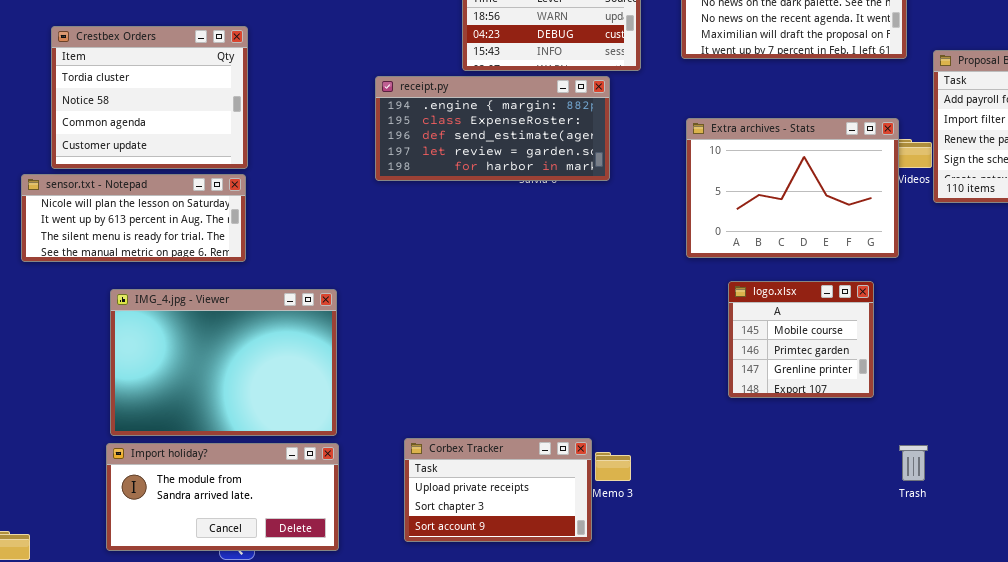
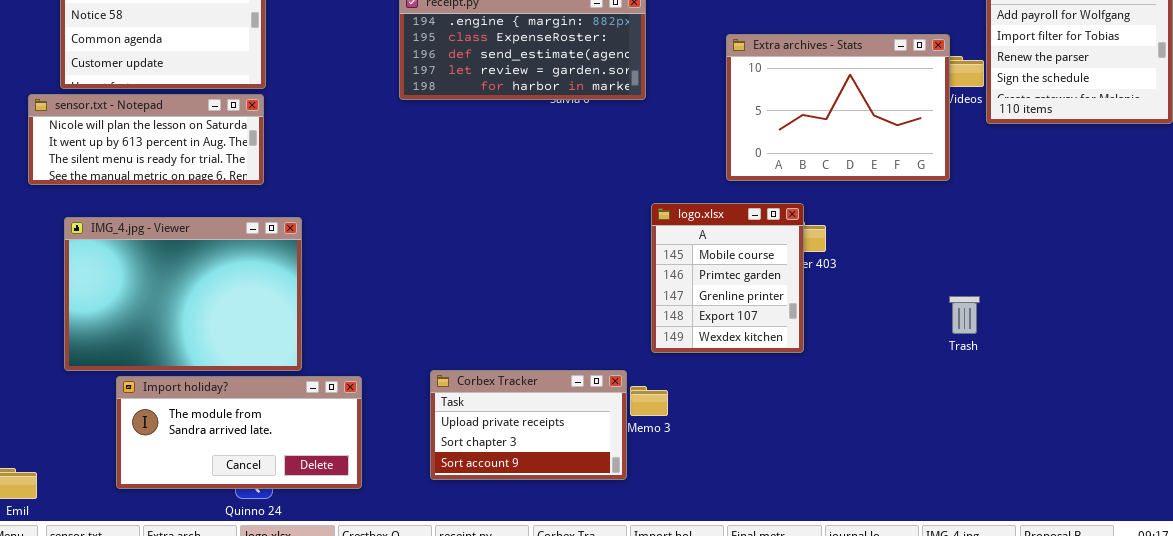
logo.xlsx: [728,281,874,398] -> [651,203,804,353], moved, resized
IMG_4.jpg - Viewer: [110,289,337,436] -> [64,217,302,371], moved
Trash: [899,445,928,481] -> [949,296,980,334], moved

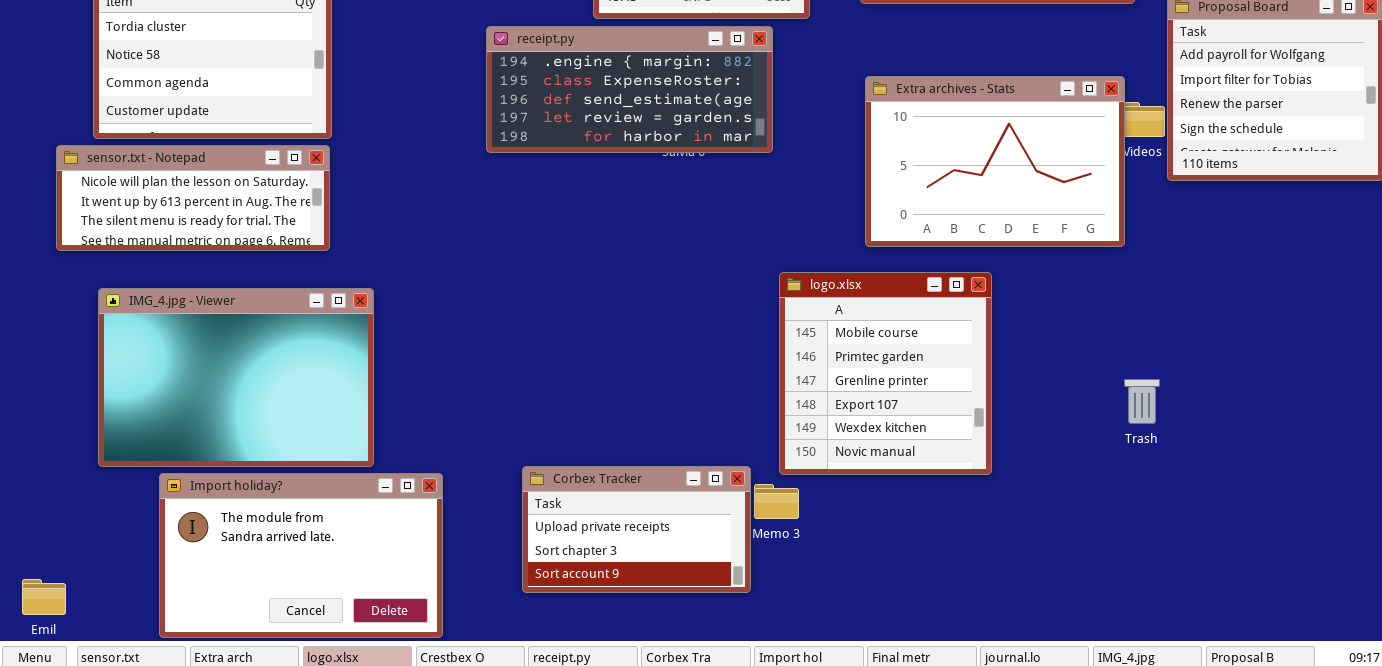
logo.xlsx: [651,203,804,353] -> [779,272,992,475], resized
Import holiday?: [116,376,362,489] -> [159,473,443,638], resized

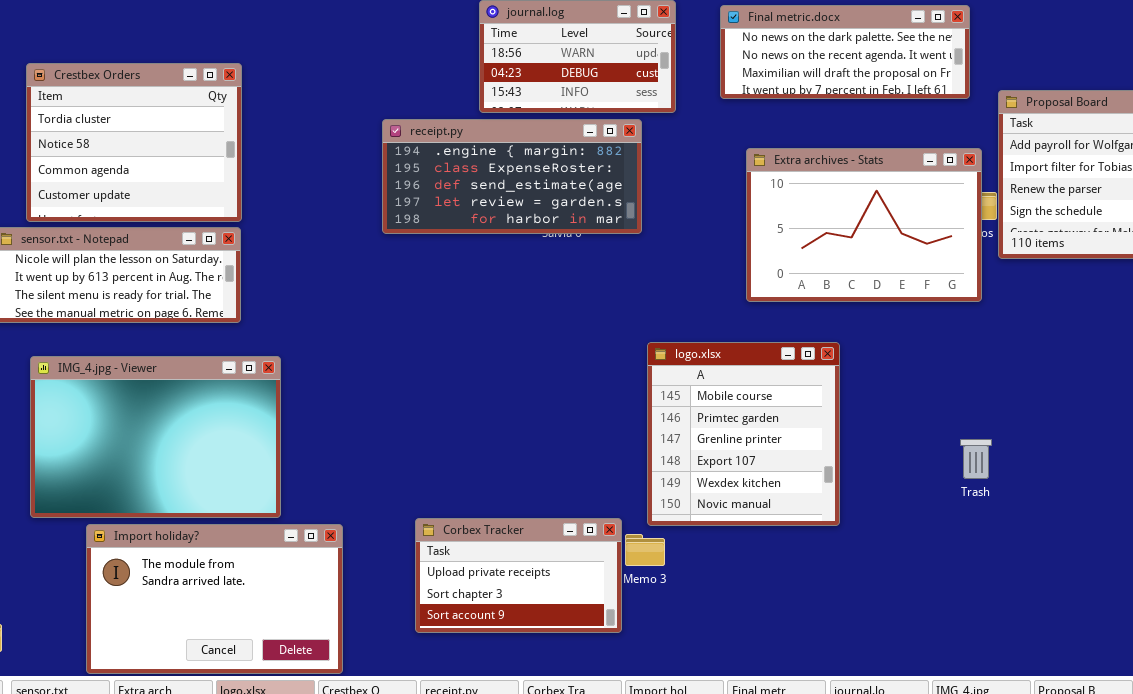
Extra archives - Stats: [865,76,1125,247] -> [746,148,982,302], moved

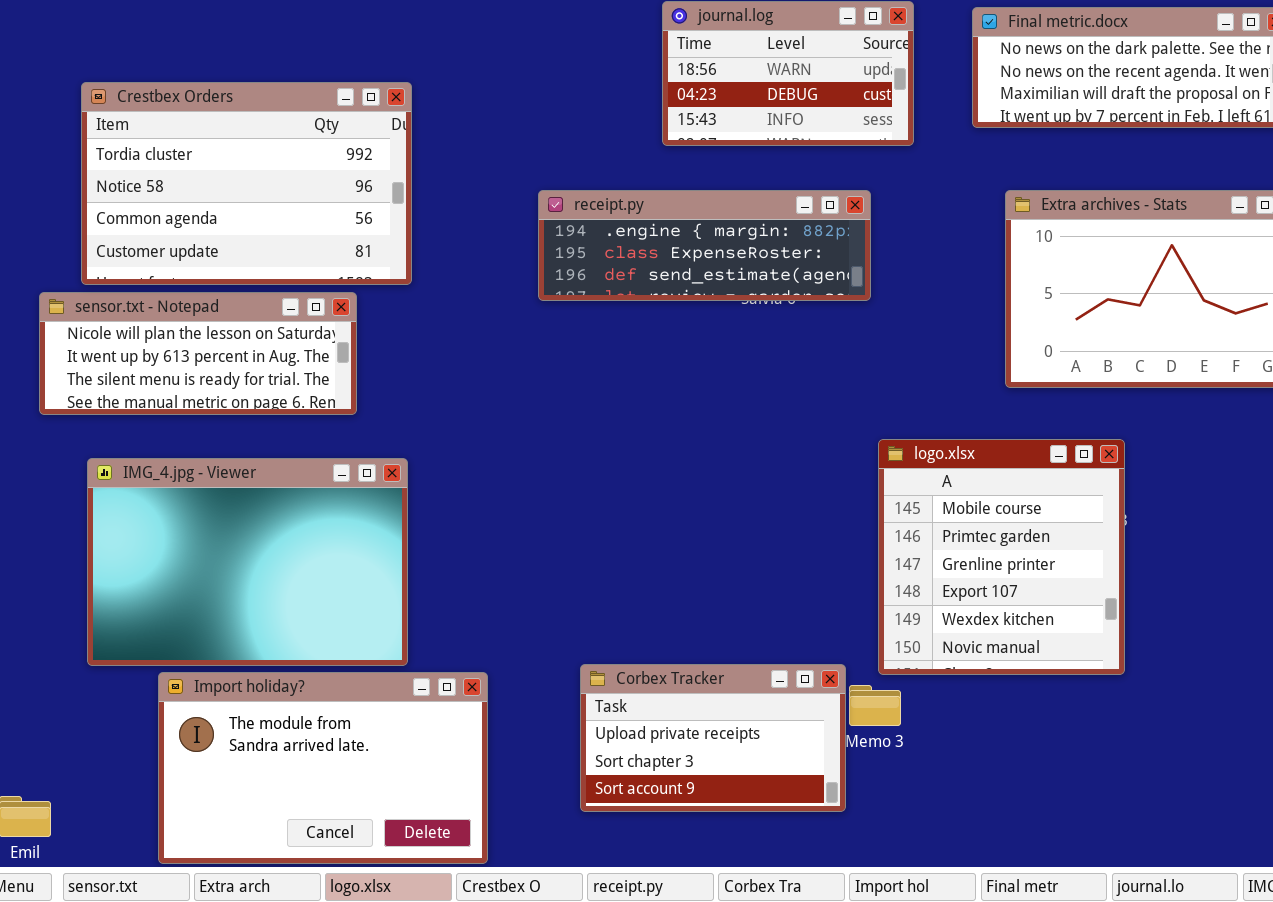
Crestbex Orders: [26,63,242,222] -> [81,82,412,285], resized
receipt.py: [382,119,642,234] -> [538,190,871,301], resized

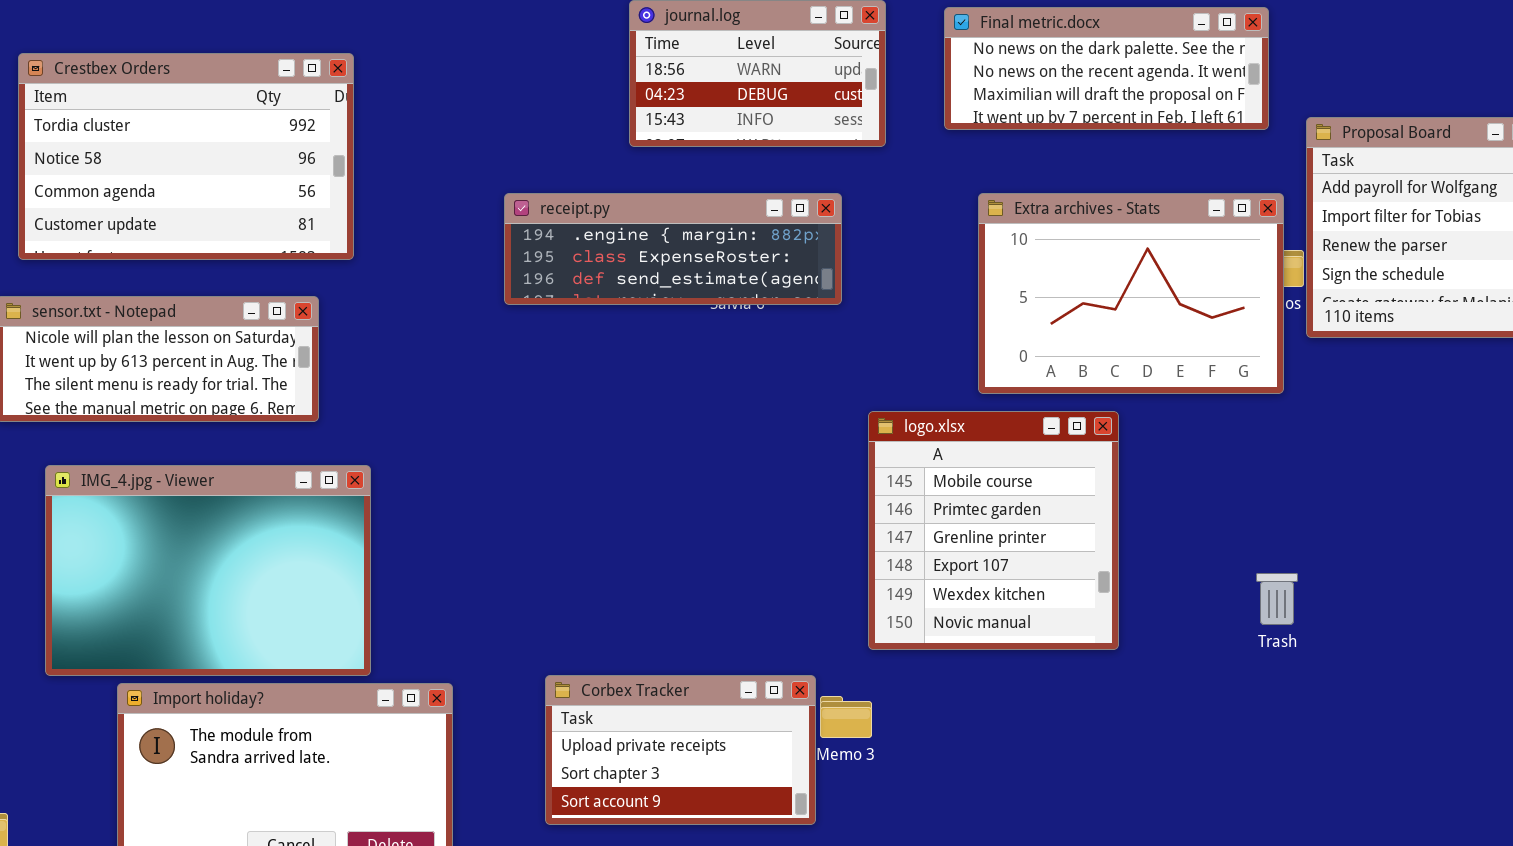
Crestbex Orders: [81,82,412,285] -> [18,53,354,260], moved
logo.xlsx: [878,439,1125,675] -> [868,411,1119,650], moved

